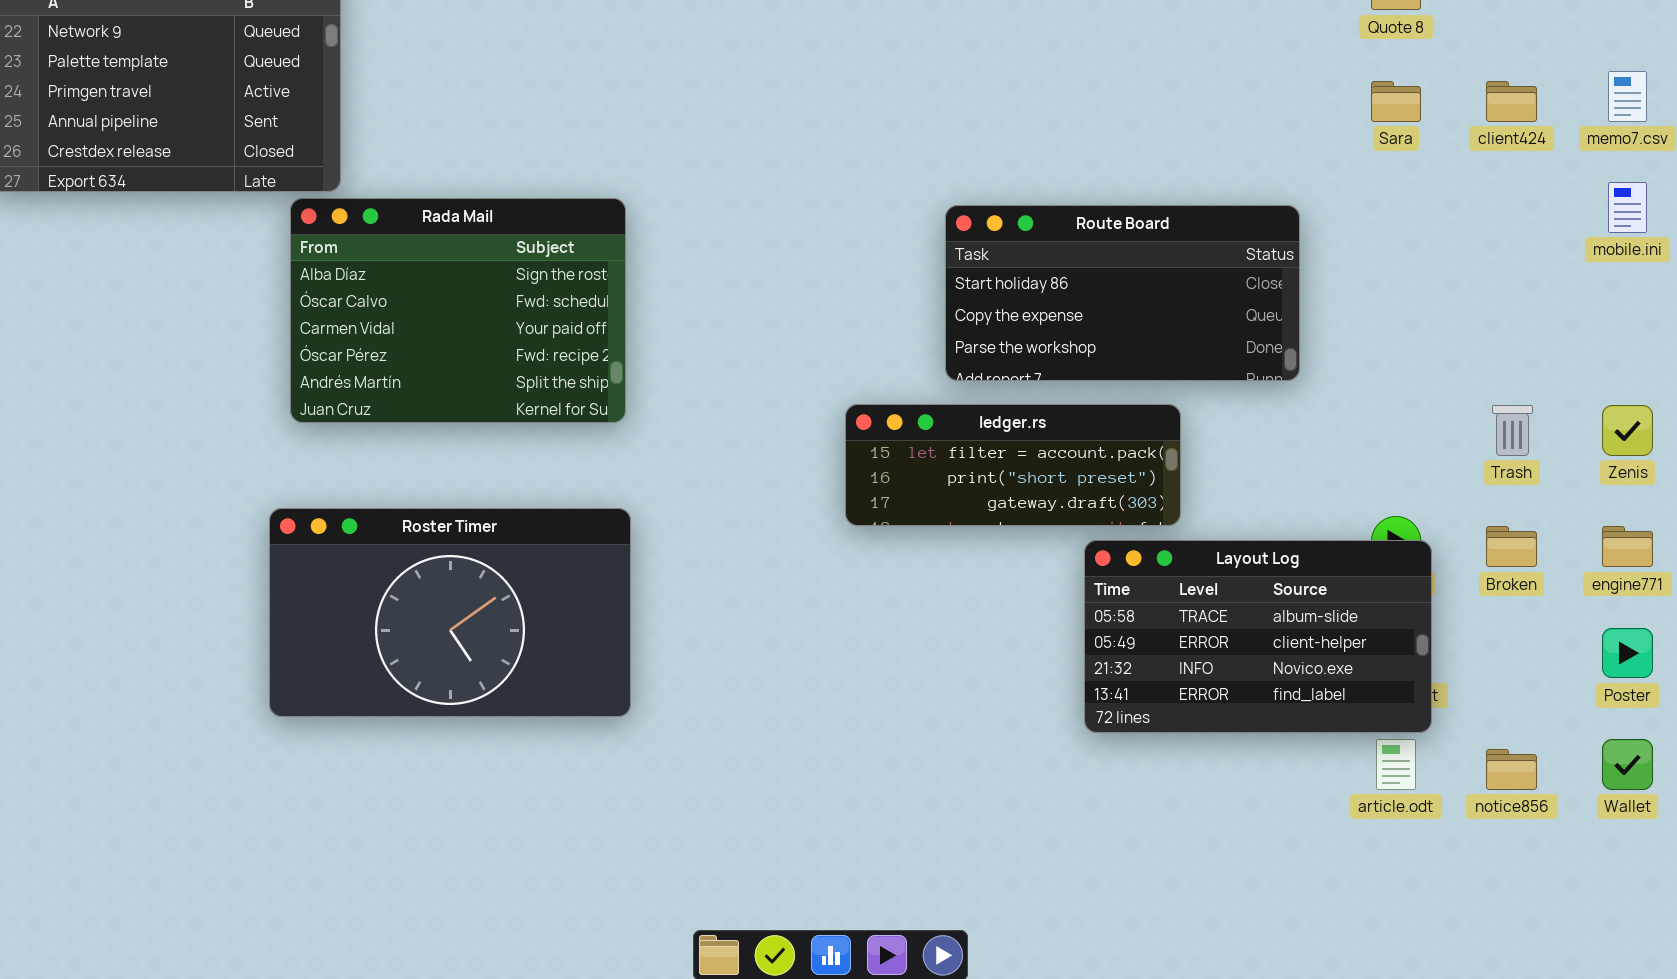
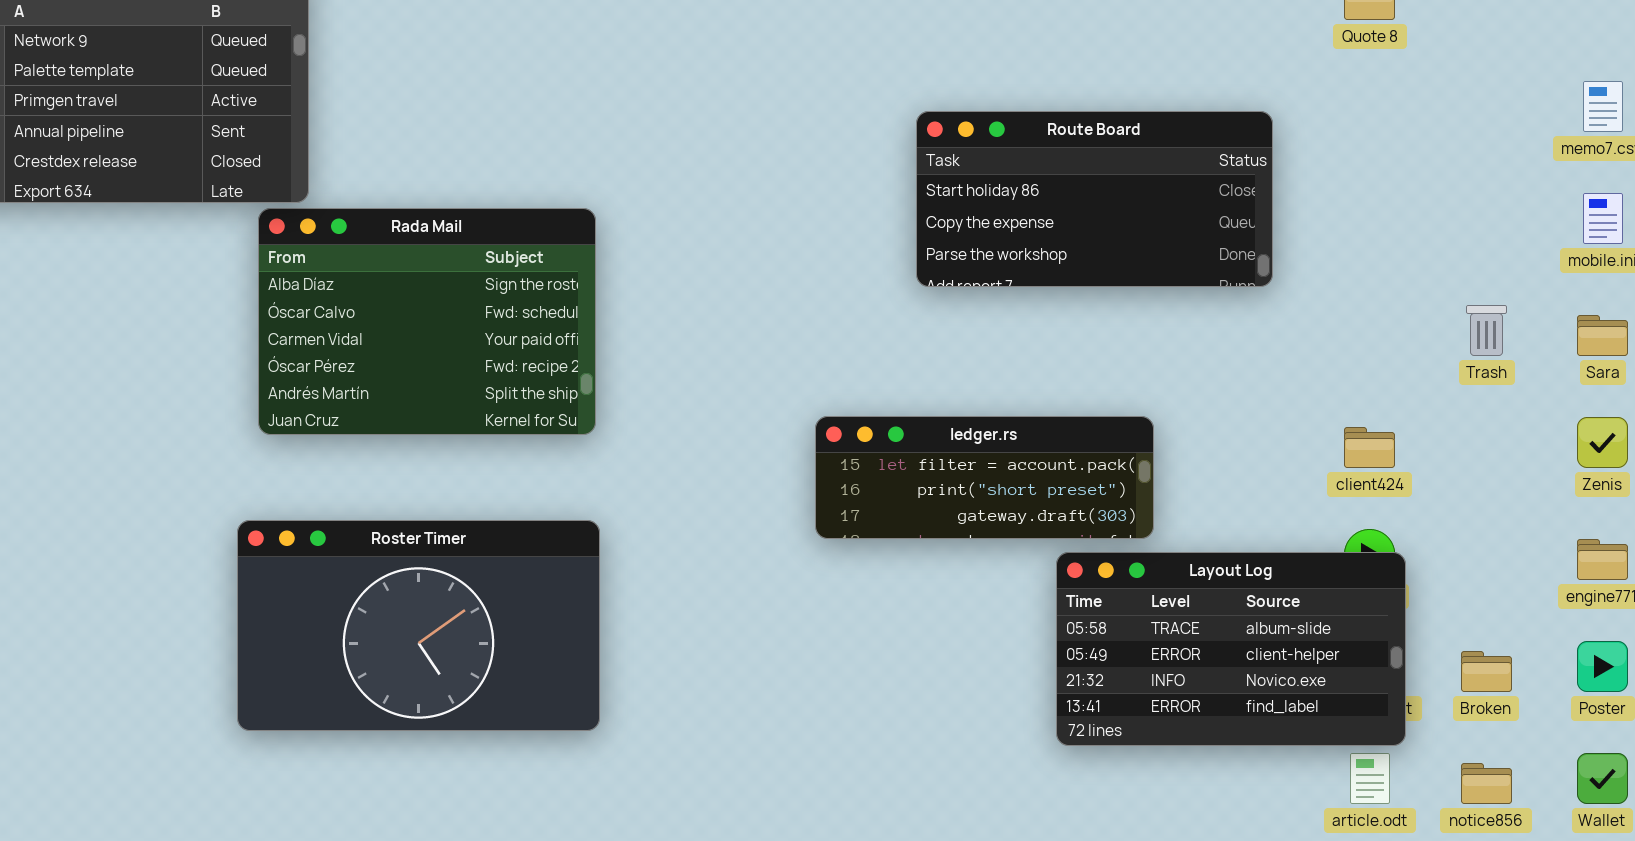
Sara: [1371,81,1421,122] -> [1577,315,1628,356], moved
client424: [1486,81,1537,122] -> [1344,427,1395,468], moved
Route Board: [945,205,1300,381] -> [916,111,1273,287], moved
Trash: [1492,405,1533,456] -> [1466,305,1507,356], moved
Broken: [1486,526,1537,567] -> [1461,651,1512,692], moved

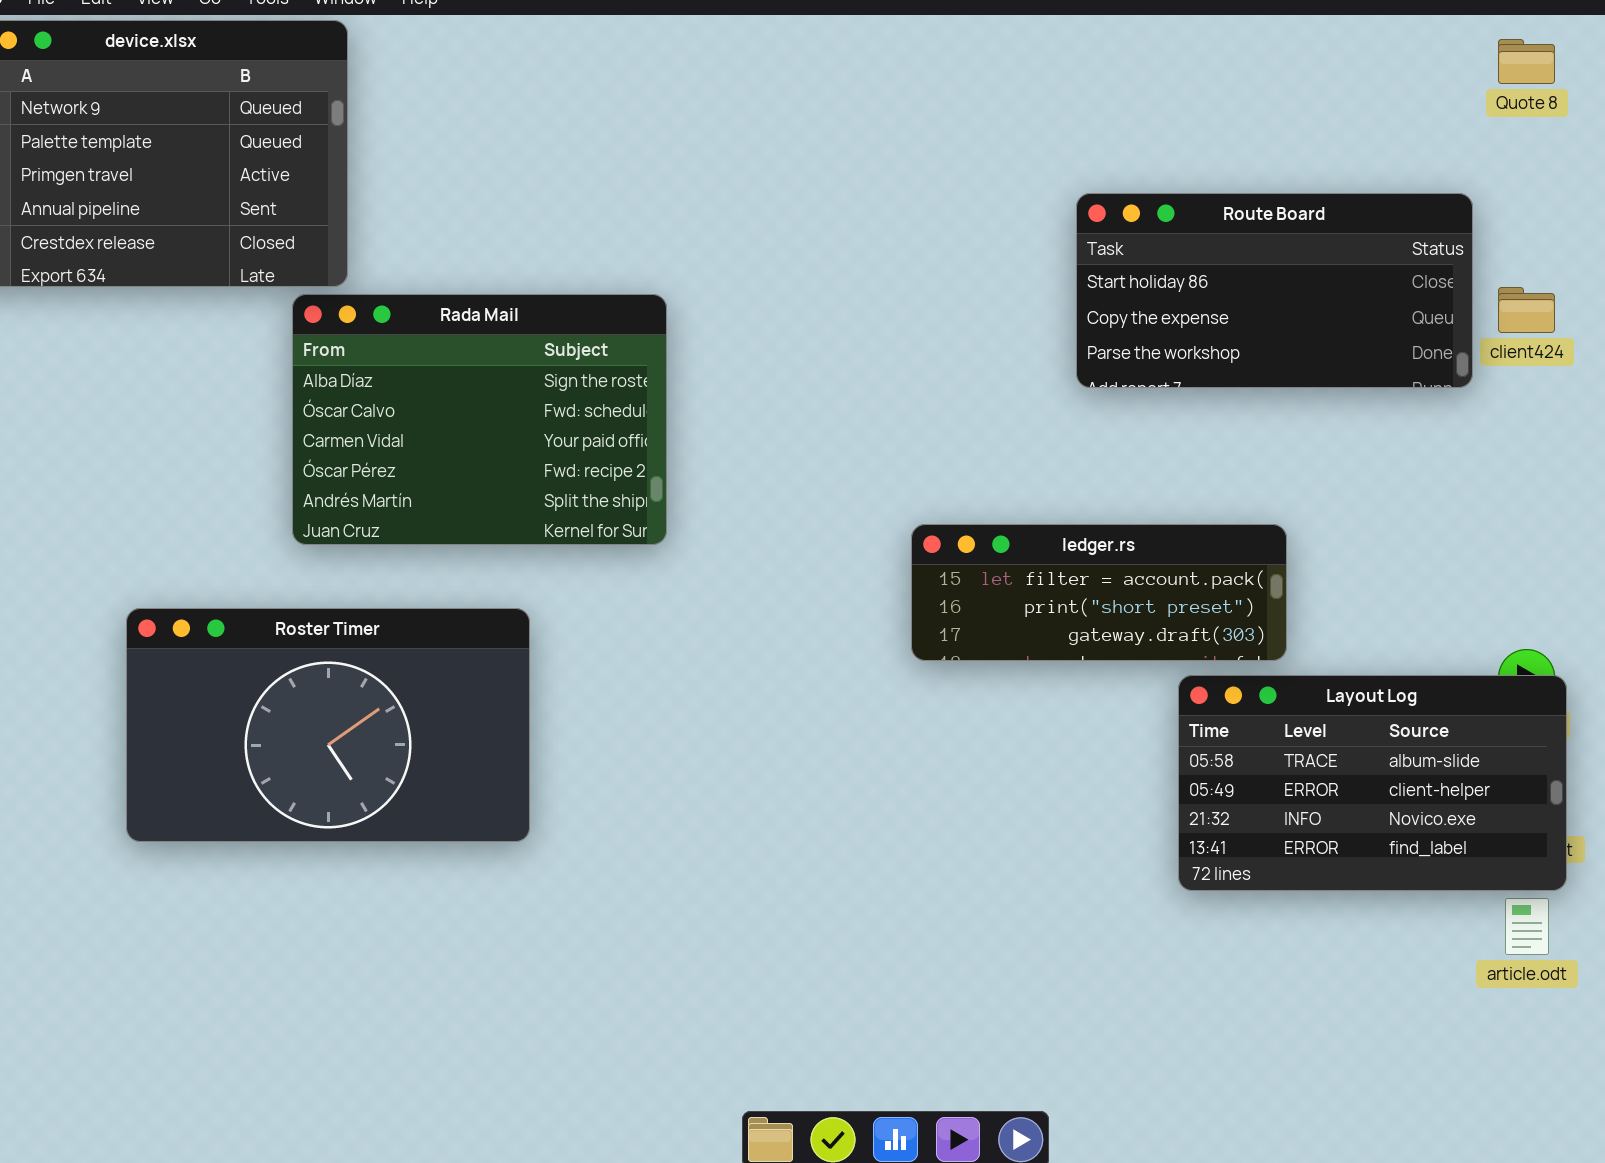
Route Board: [916,111,1273,287] -> [1076,193,1473,388], moved
client424: [1344,427,1395,468] -> [1498,287,1555,333], moved
Roster Timer: [237,520,600,731] -> [126,608,530,842], moved

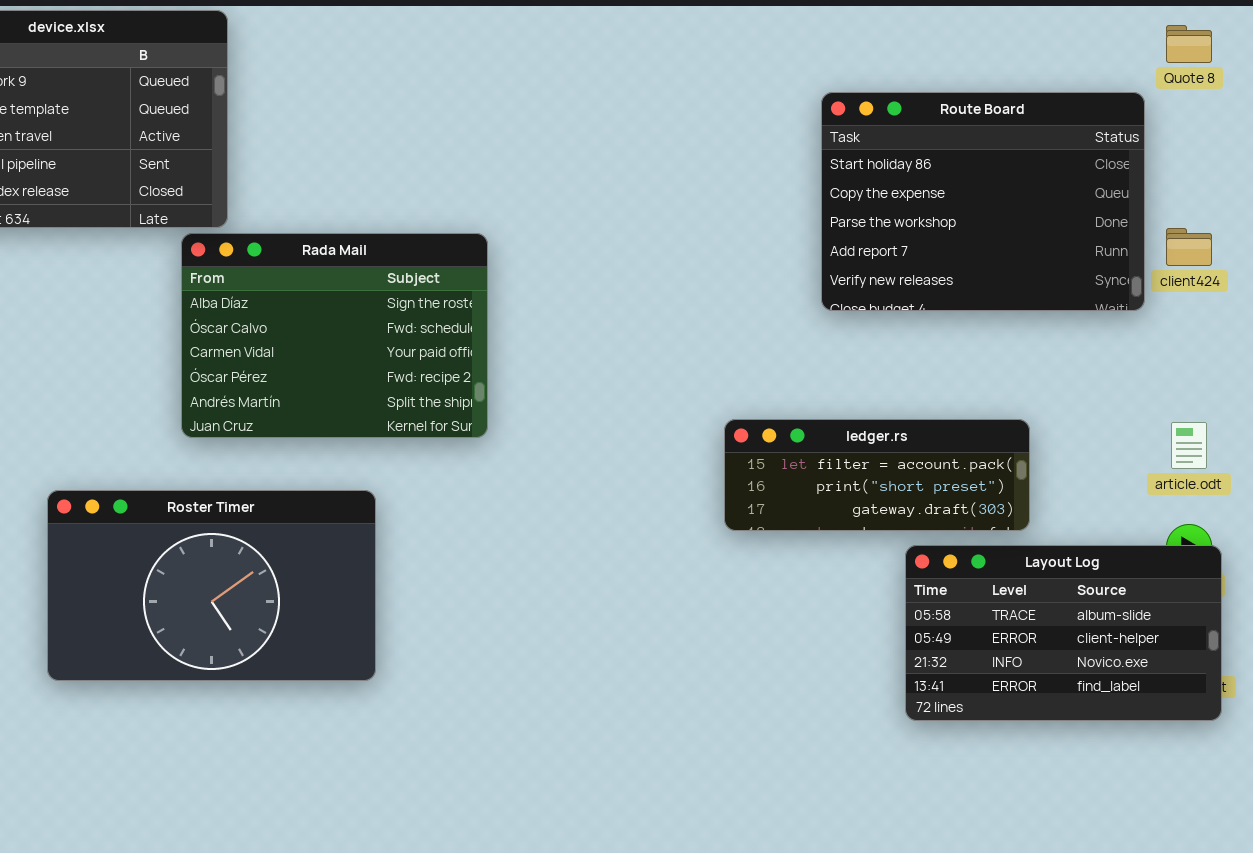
Route Board: [1076,193,1473,388] -> [821,92,1145,311], resized
ledger.rs: [911,524,1287,661] -> [724,419,1030,531], moved
article.odt: [1505,898,1549,955] -> [1171,422,1207,469], moved

